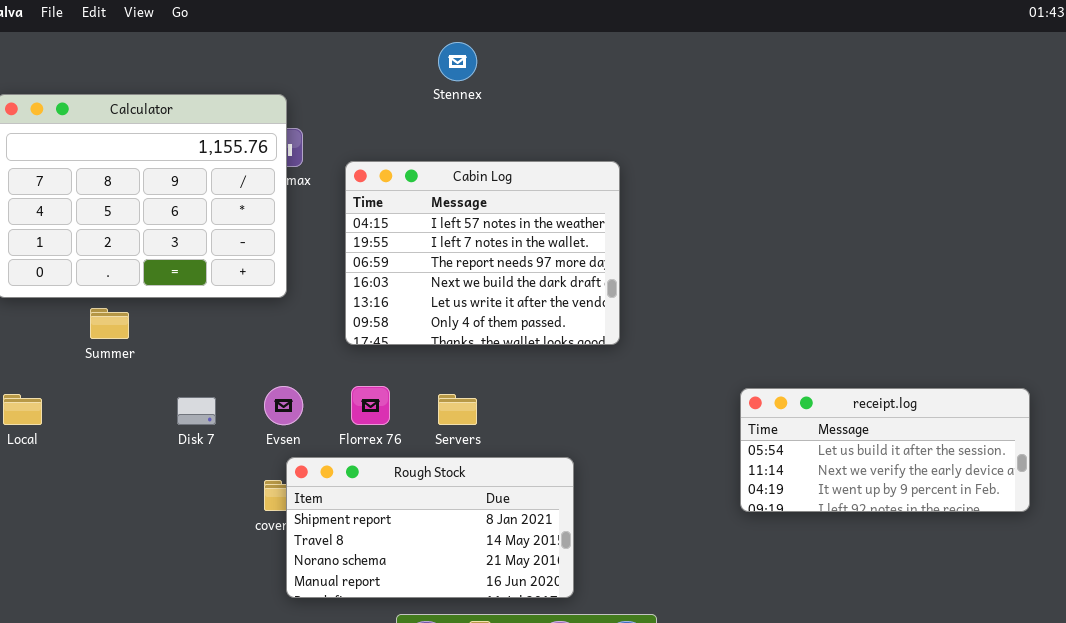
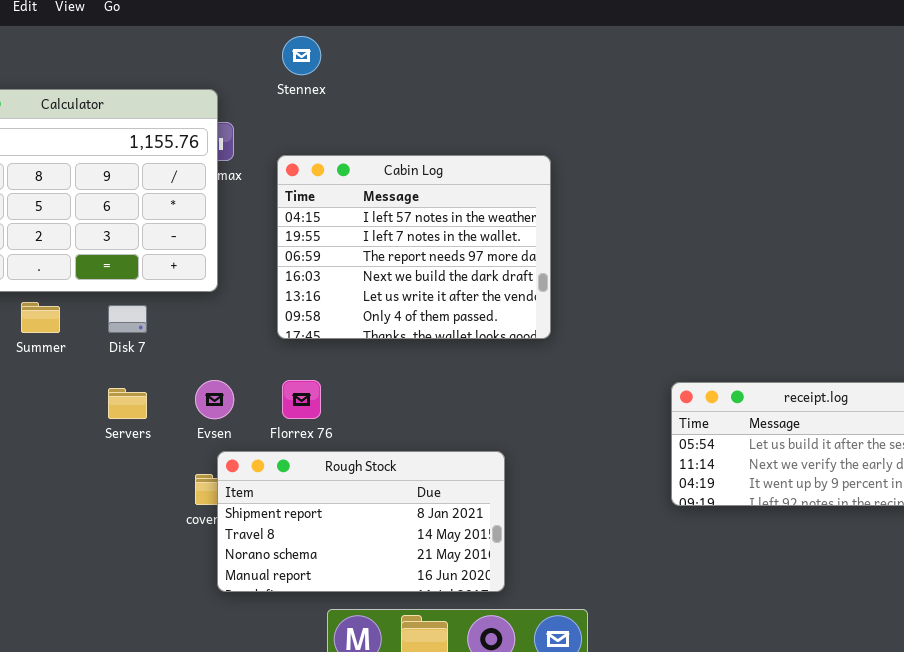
Stennex: [438,42,477,81] -> [282,36,321,75], moved
Servers: [438,394,477,425] -> [108,388,147,419], moved
Disk 7: [177,397,216,425] -> [108,305,147,333], moved

